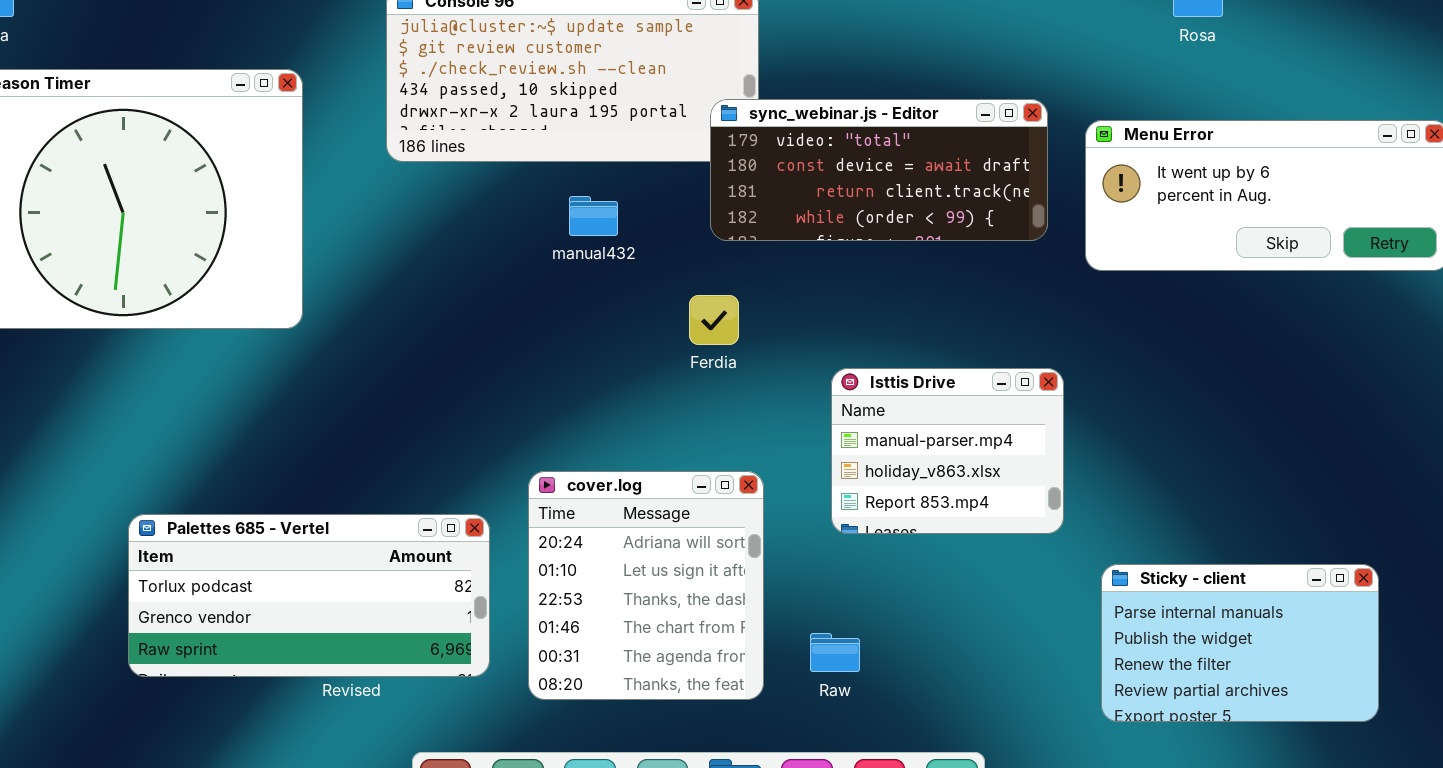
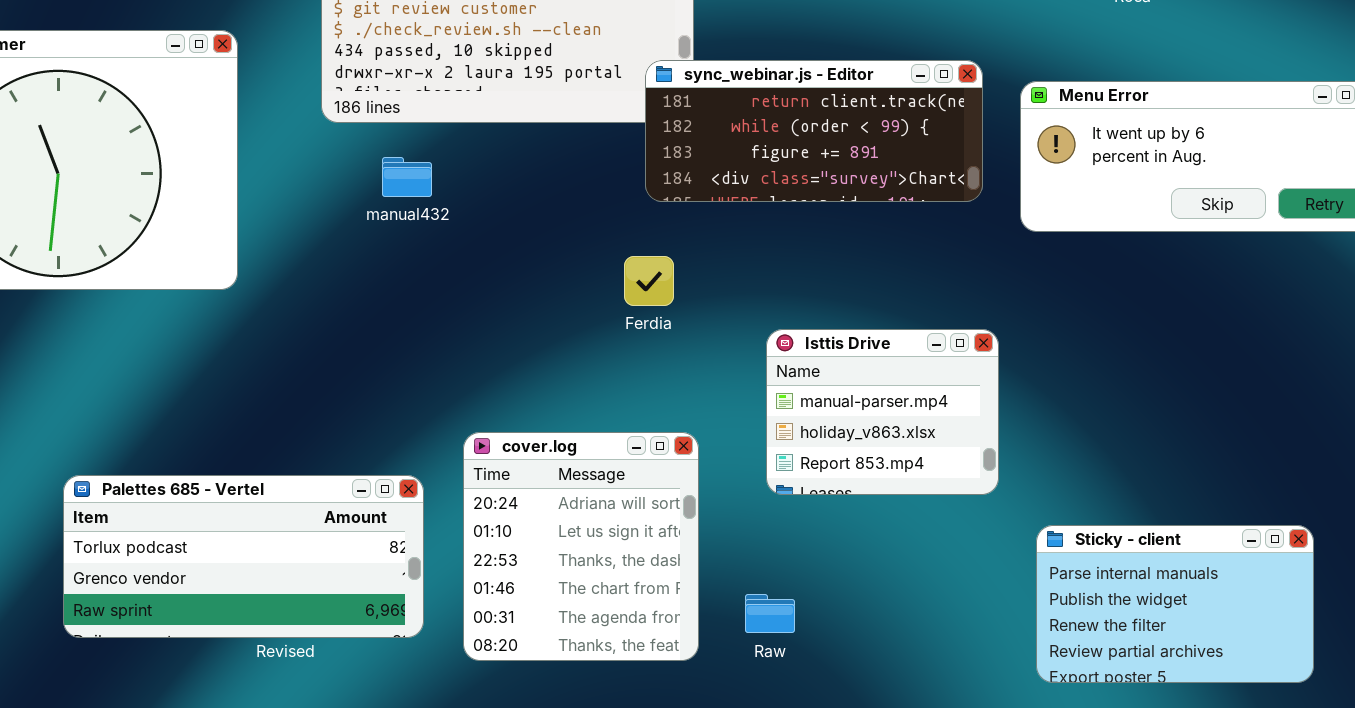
sync_webinar.js - Editor: [710,99,1048,241] -> [645,60,983,202], scrolled down 2 rows
manual432: [569,196,618,236] -> [382,157,432,197], moved

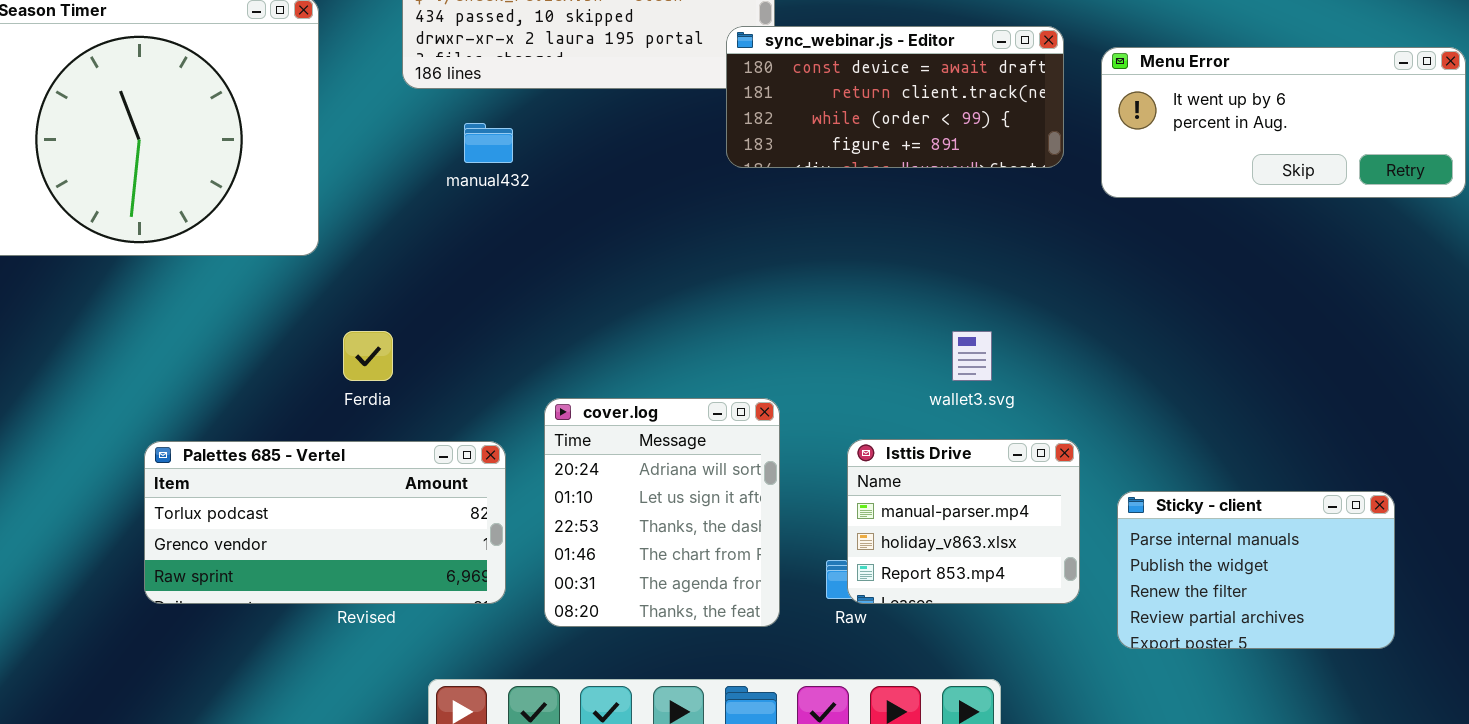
sync_webinar.js - Editor: [645,60,983,202] -> [726,26,1064,168], scrolled up 1 row
Ferdia: [624,256,674,306] -> [343,331,393,381], moved
Isttis Drive: [766,329,999,495] -> [847,439,1080,604], moved

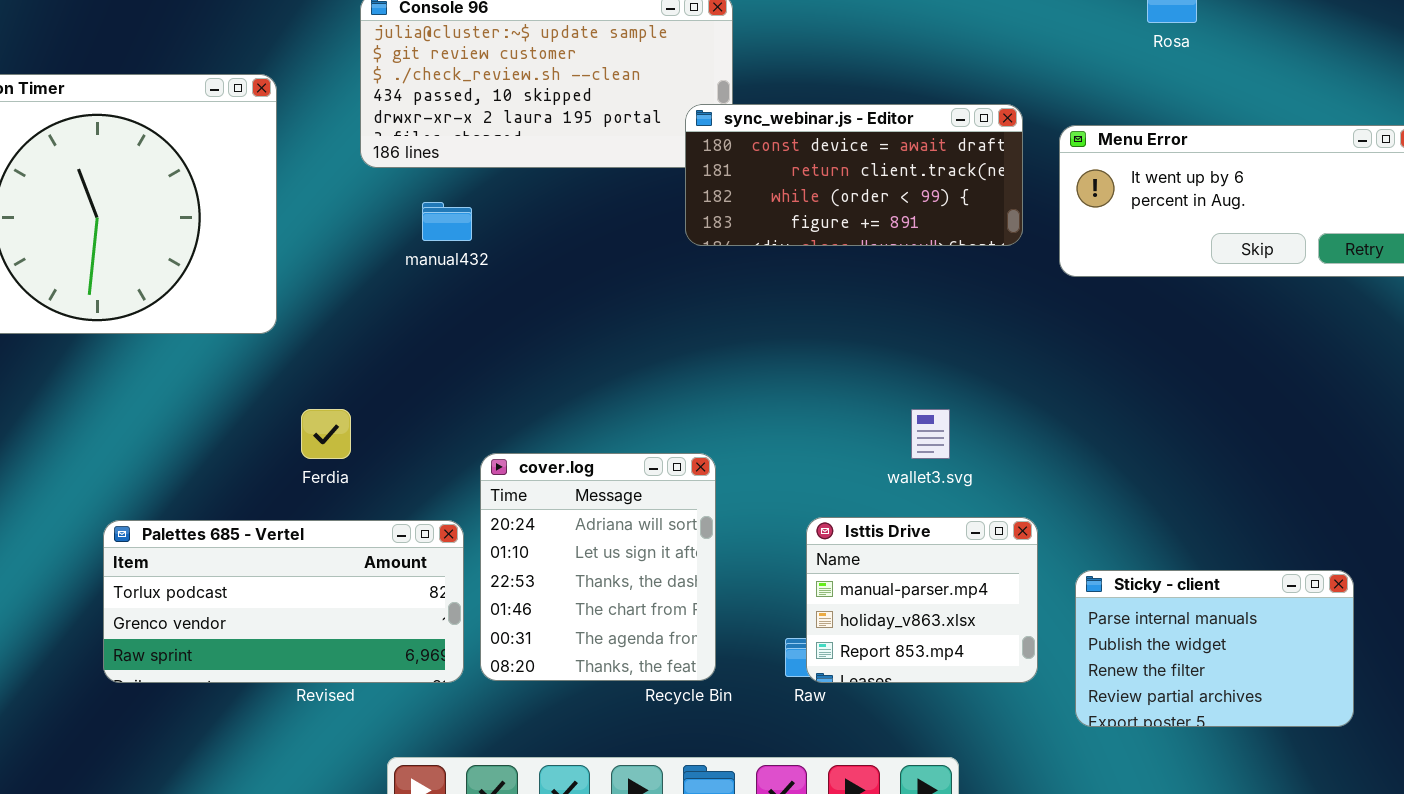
cover.log: [544,398,780,627] -> [480,453,716,681], moved

